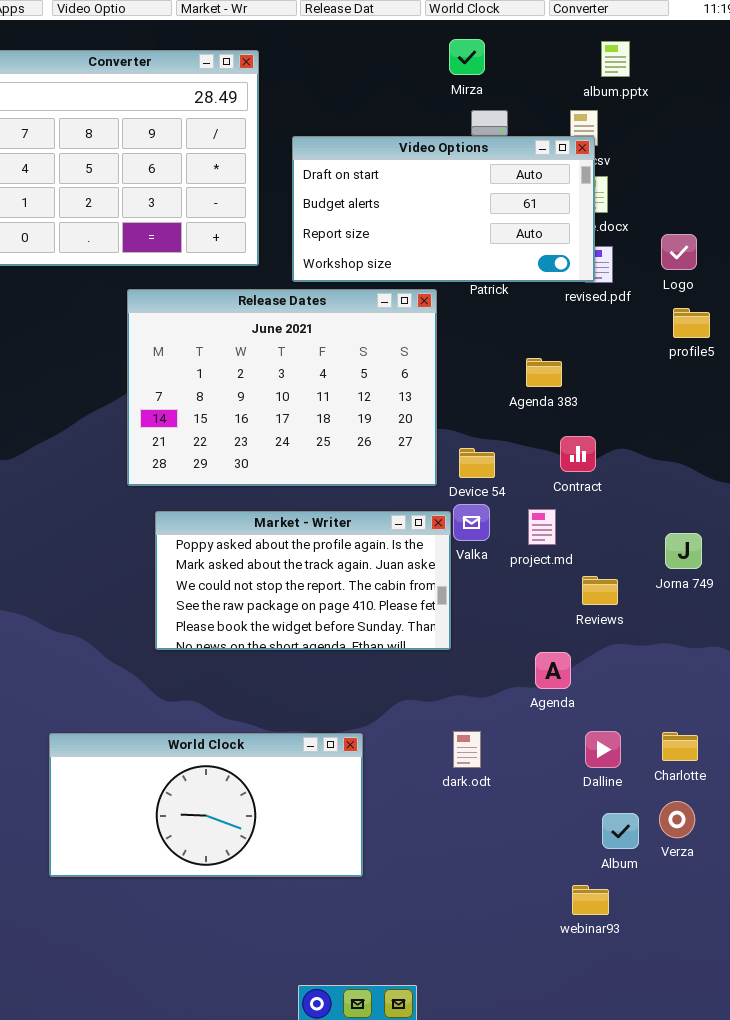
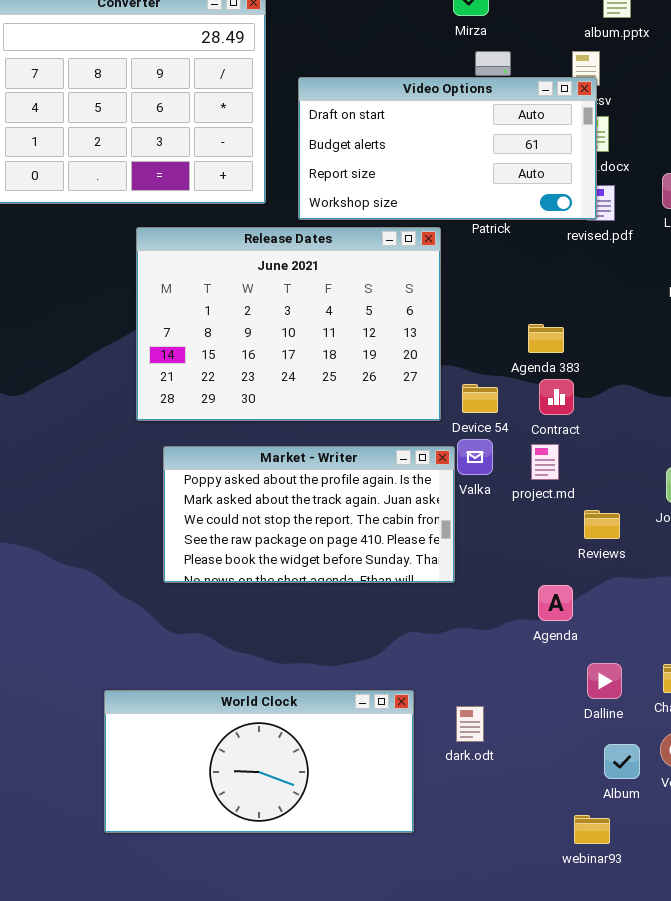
Agenda 383: [526,358,562,387] -> [528,324,564,353], moved
Contract: [560,436,596,472] -> [539,379,574,415], moved
dark.odt: [453,731,481,768] -> [456,706,484,742], moved
World Clock: [49,733,363,877] -> [104,690,414,833], moved

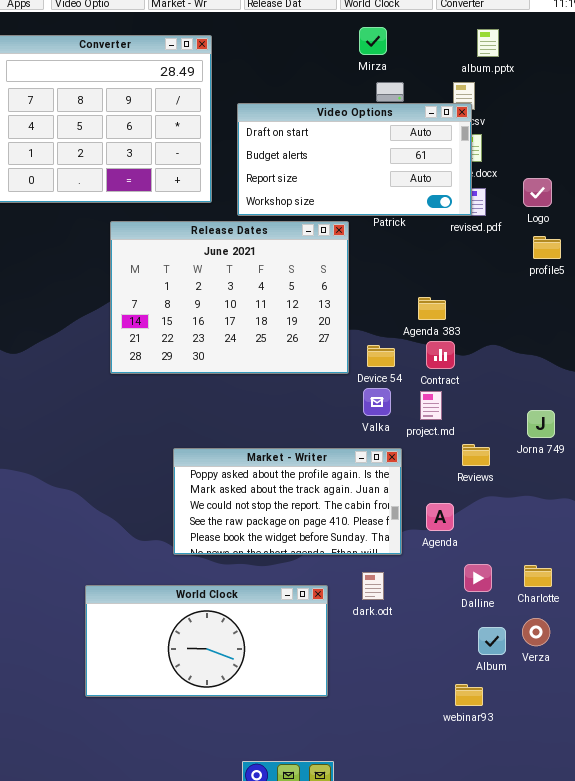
Market - Writer: [163,446,455,583] -> [173,448,402,555], moved
dark.odt: [456,706,484,742] -> [362,572,384,600], moved

